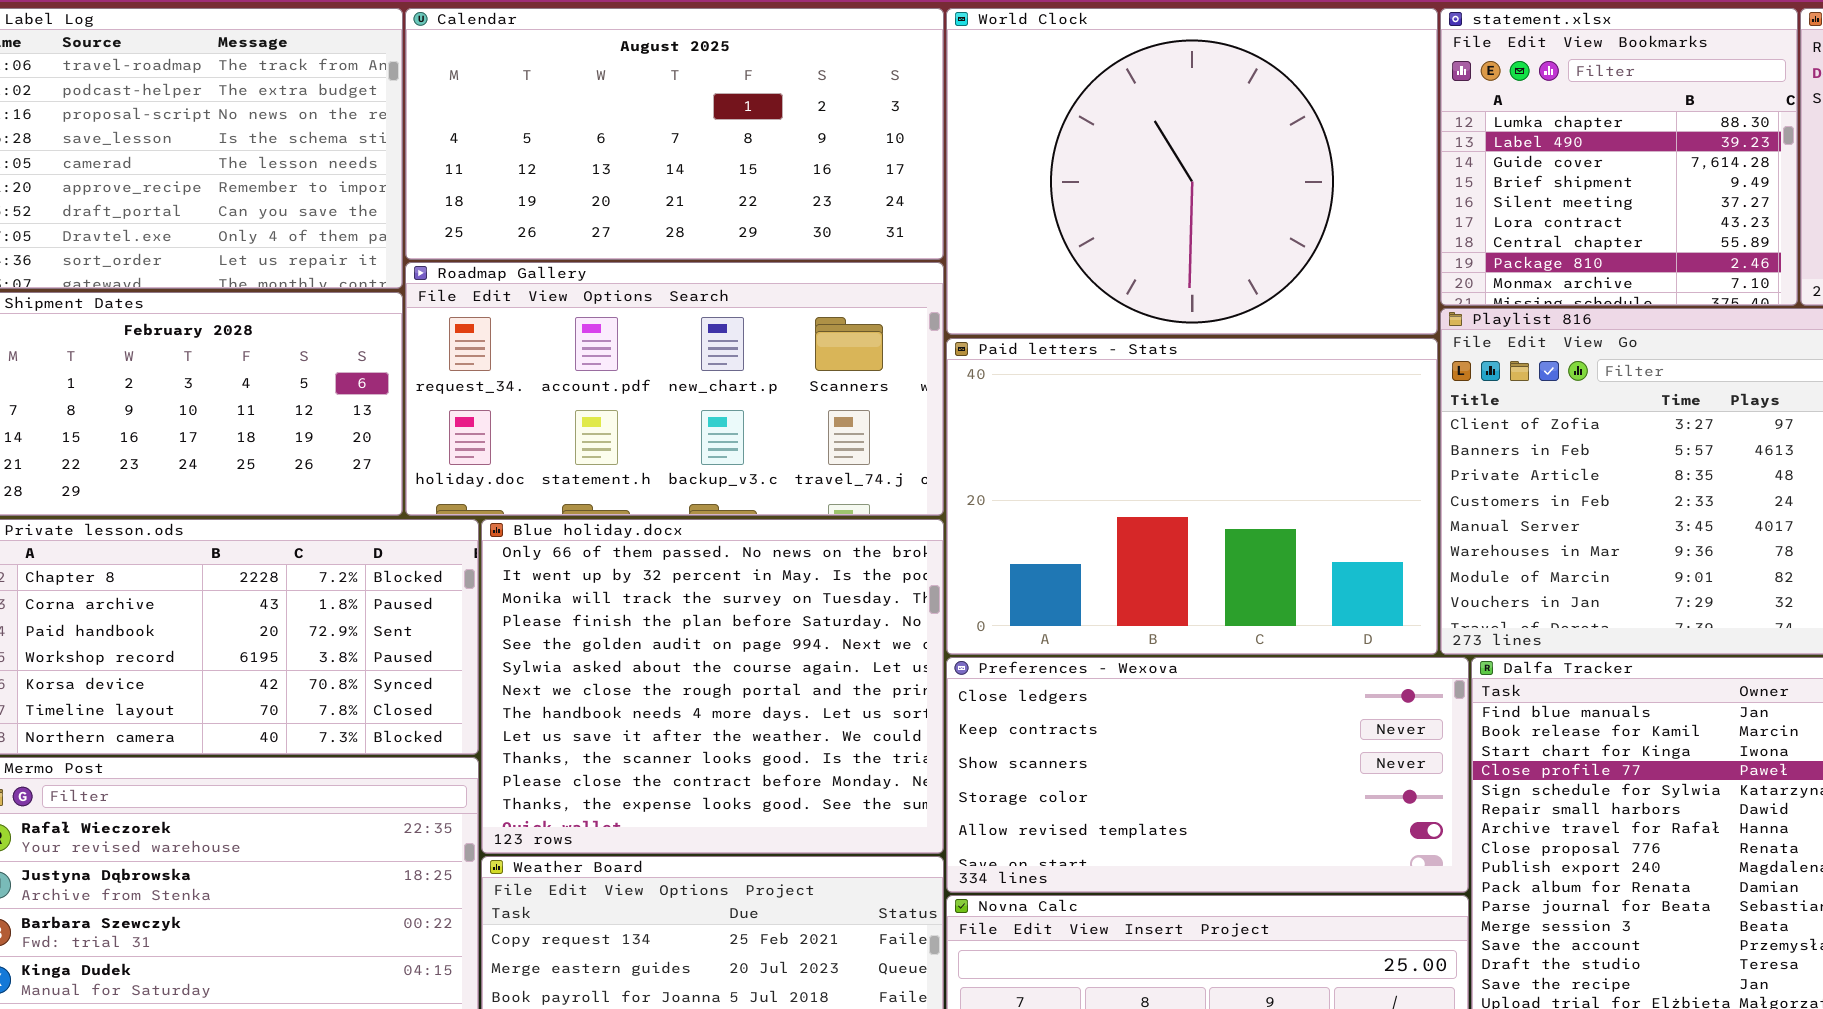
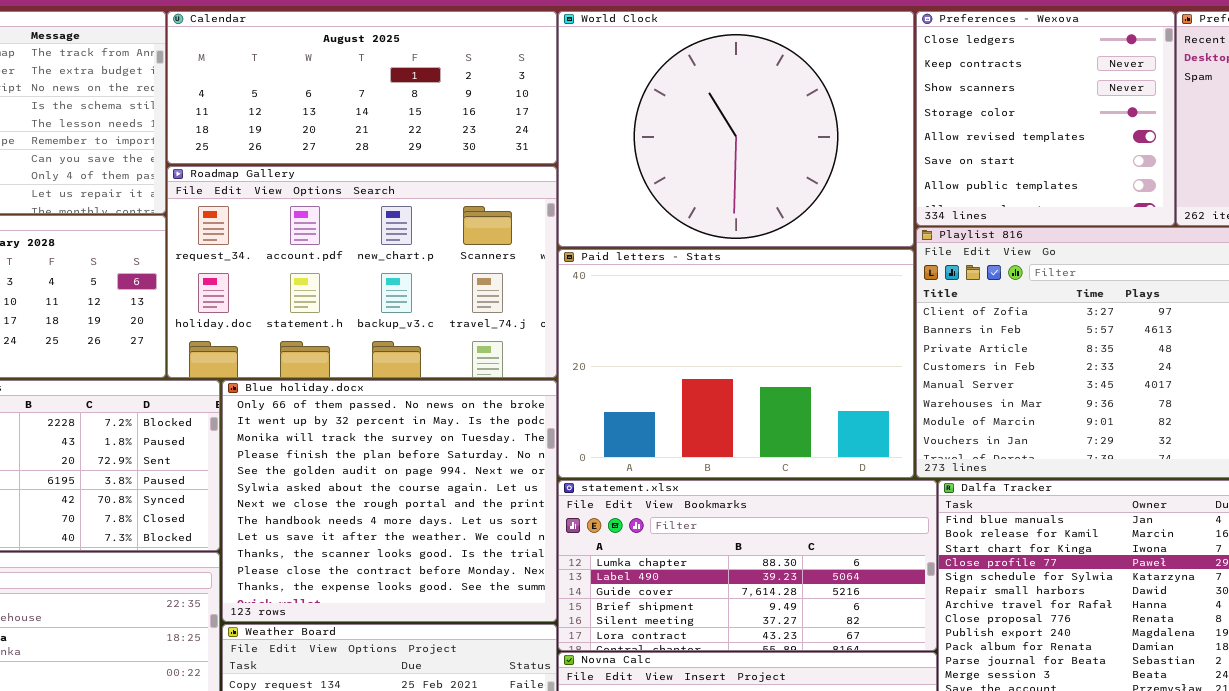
Calendar: [405,8,944,260] -> [167,11,557,164], resized
statement.xlsx: [1440,8,1798,306] -> [558,480,937,651], moved, resized
Roadmap Gallery: [405,262,944,516] -> [167,166,557,378], resized
Preferences - Wexova: [946,657,1469,893] -> [916,11,1175,226], moved, resized

